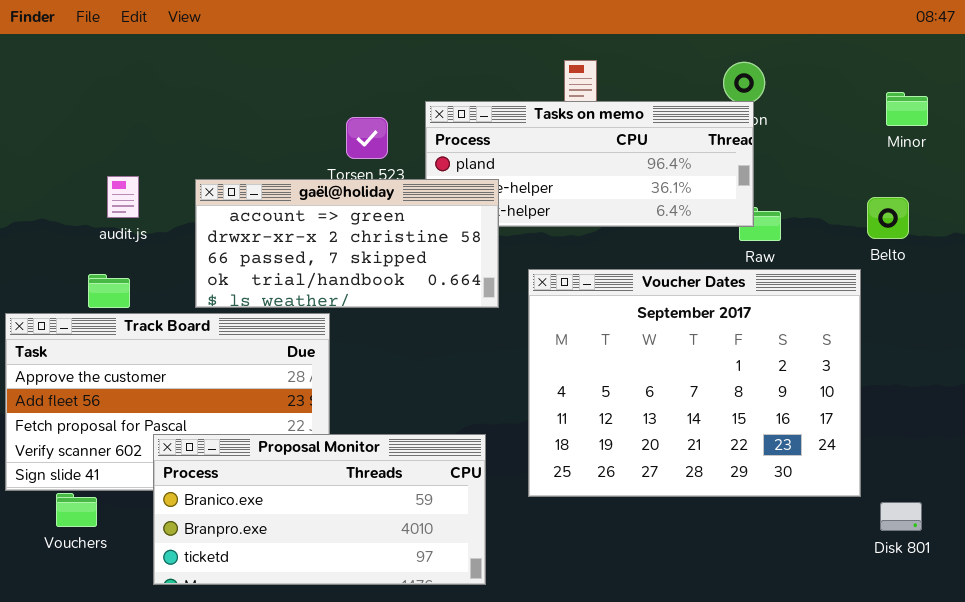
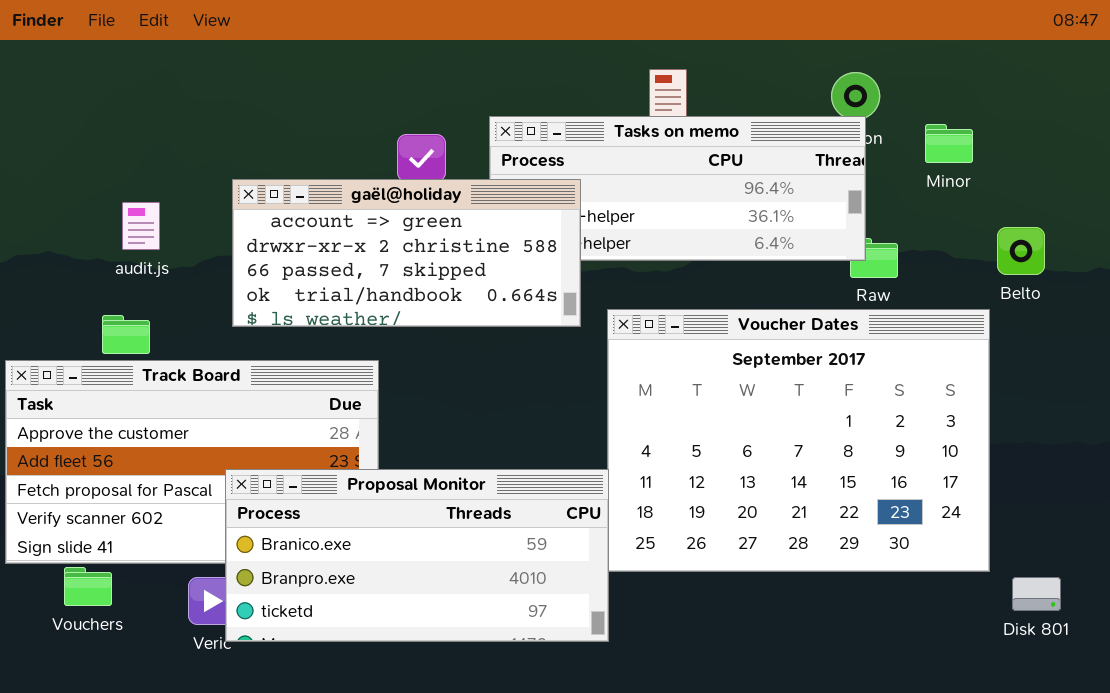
Minor: [886,92,928,126] -> [925,124,973,163], moved
gaël@holiday: [195,179,499,308] -> [232,179,581,327], moved
Proposal Monitor: [153,434,486,585] -> [225,469,609,642], moved

